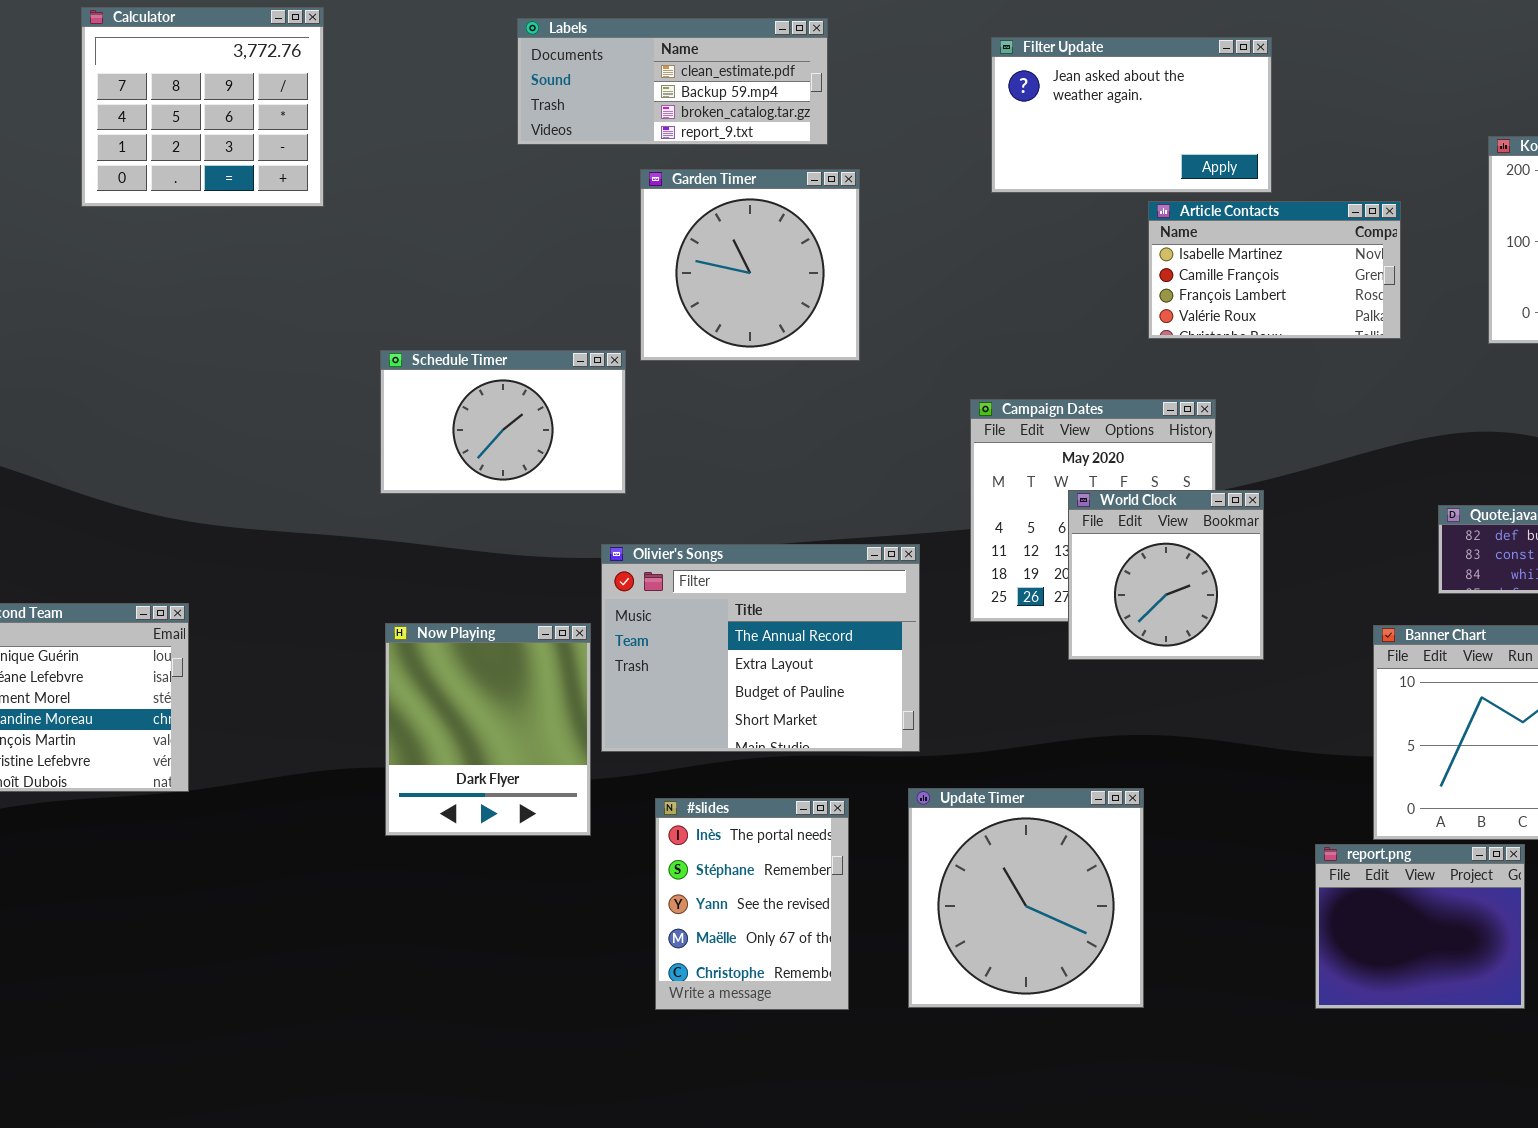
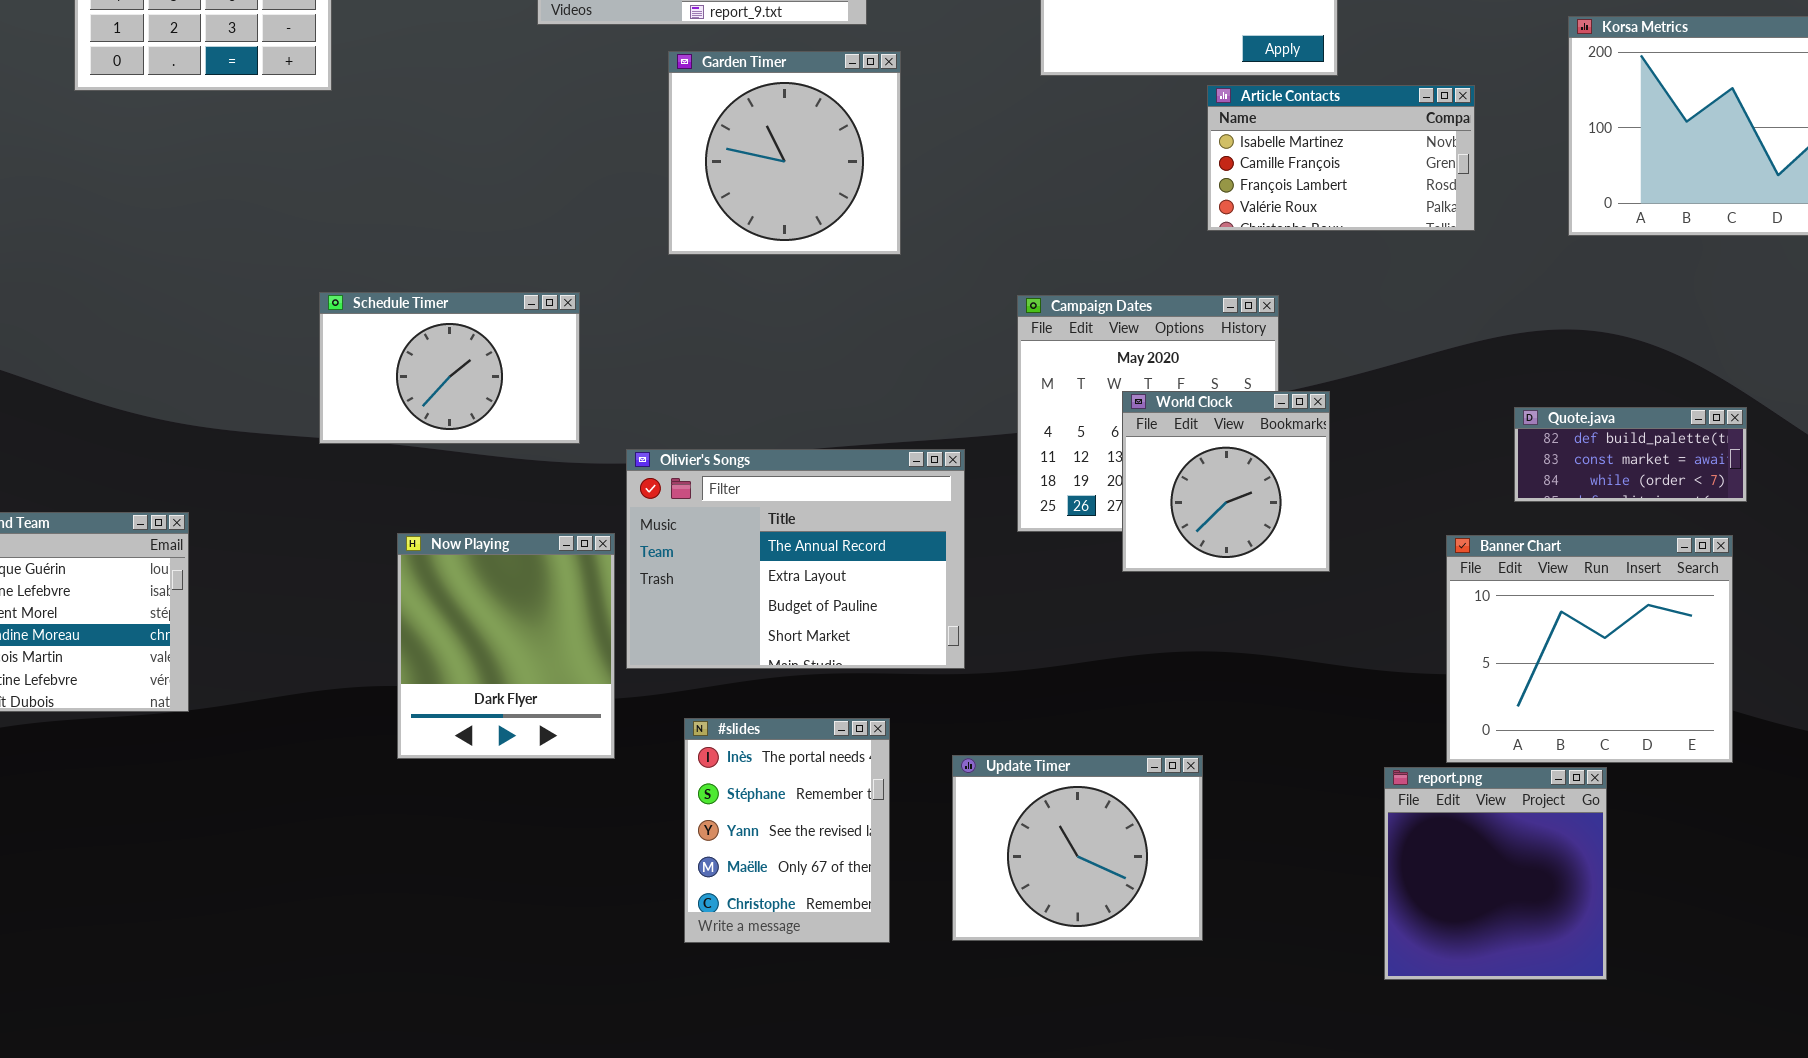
Schedule Timer: [380,350,626,494] -> [319,292,580,444], moved
Update Timer: [908,788,1144,1008] -> [952,755,1203,941], resized
report.png: [1315,844,1525,1009] -> [1384,767,1607,980], resized

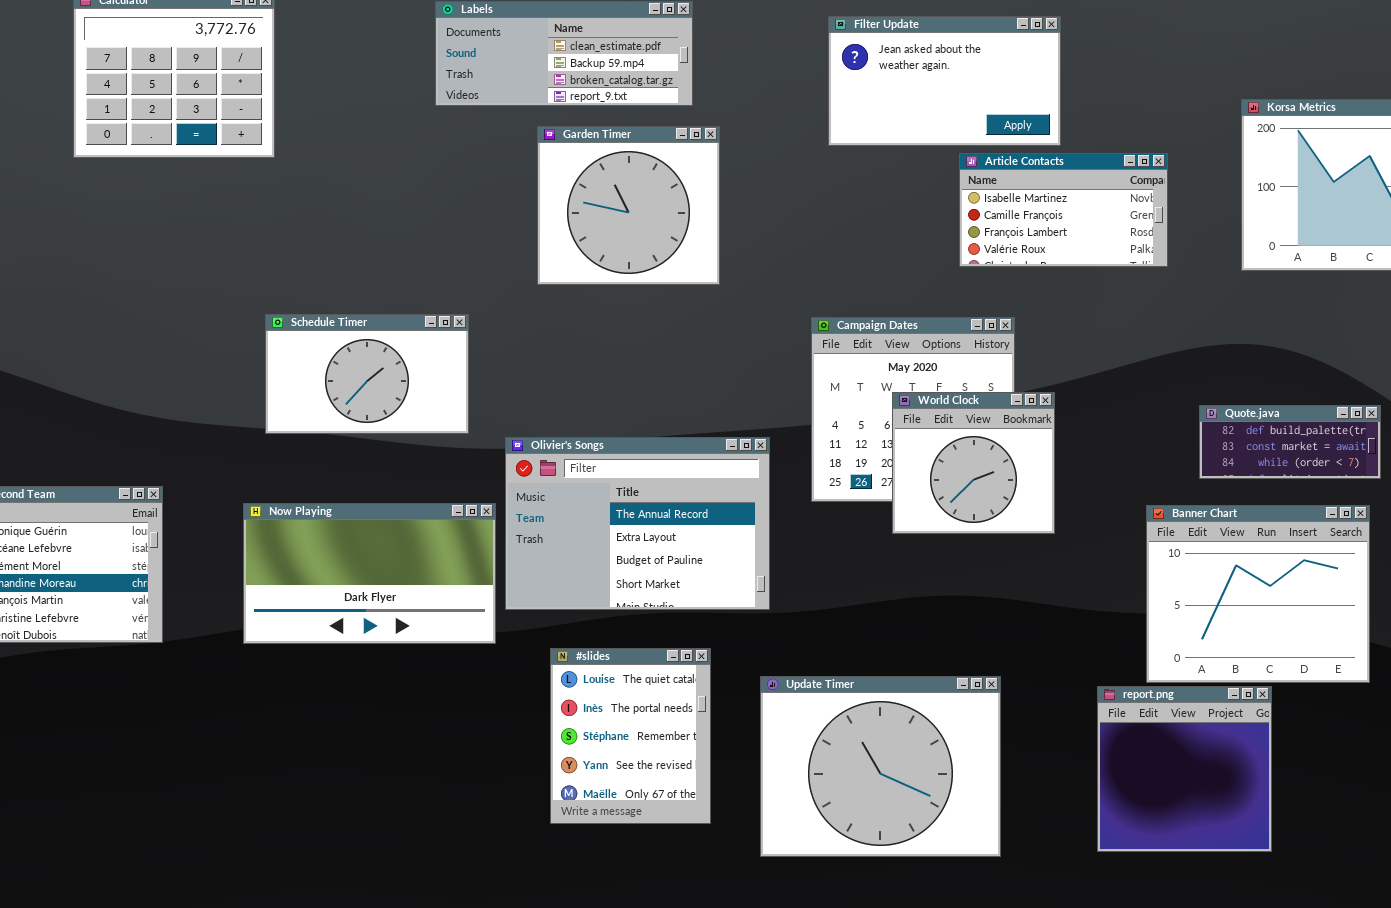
Now Playing: [397,533,615,759] -> [243,503,496,644], resized
#slides: [684,718,890,943] -> [550,648,711,824], scrolled up 1 row
Update Timer: [952,755,1203,941] -> [760,676,1001,857], resized

